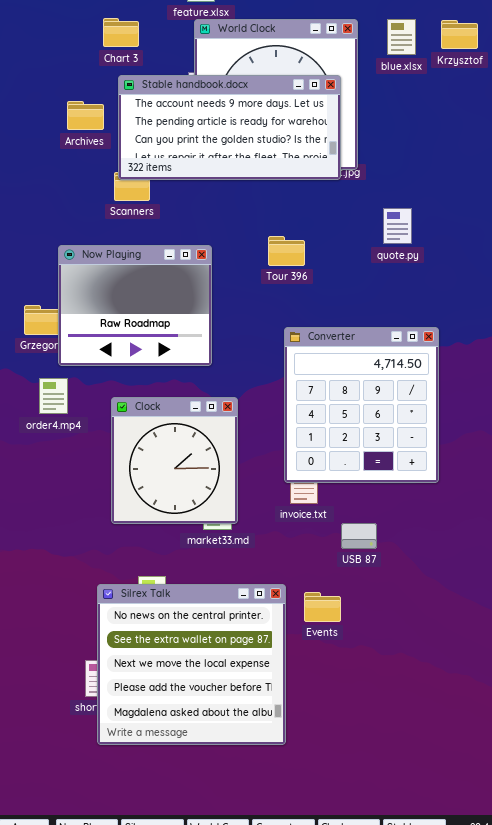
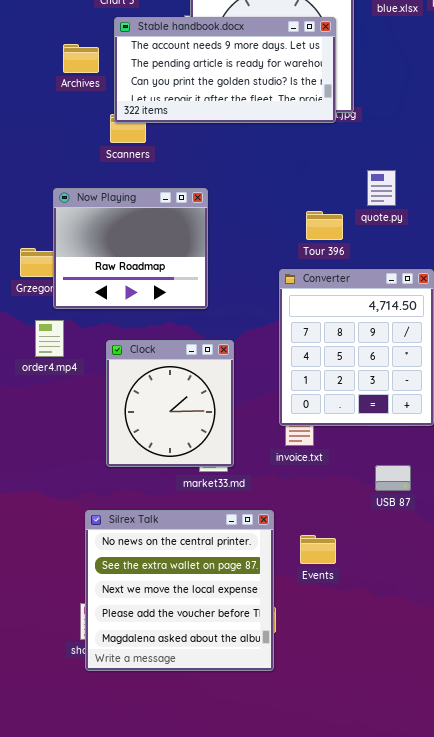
quote.py: [383,208,412,244] -> [367,170,396,206], moved
Tour 396: [268,236,305,266] -> [306,211,343,240], moved
USB 87: [341,523,377,549] -> [375,465,411,491], moved
Silrex Talk: [97,584,286,745] -> [85,510,274,671], moved

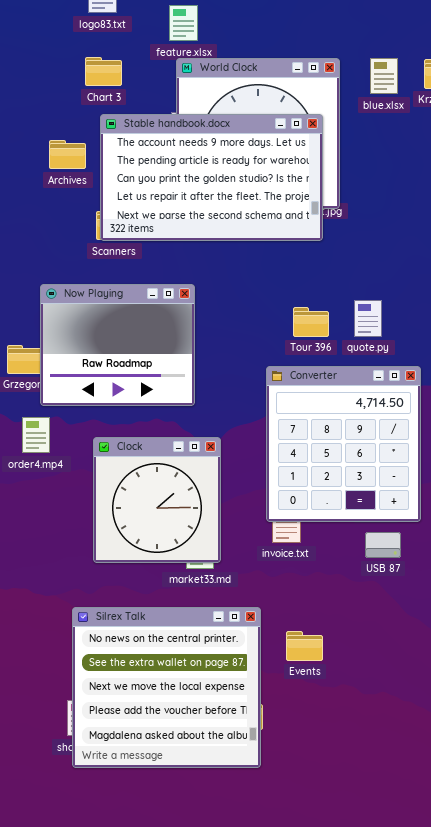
Stable handbook.docx: [114,17,336,123] -> [100,114,323,241], resized
quote.py: [367,170,396,206] -> [354,300,382,337], moved
USB 87: [375,465,411,491] -> [365,532,401,558], moved

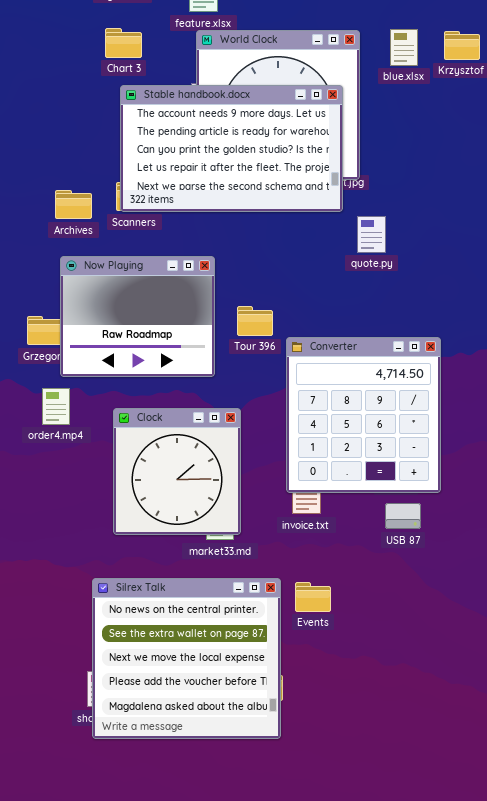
Archives: [49,140,86,169] -> [55,190,92,219], moved
quote.py: [354,300,382,337] -> [357,216,386,253], moved
Tour 396: [293,307,329,337] -> [237,306,273,336], moved
Events: [286,631,323,661] -> [295,582,331,612], moved

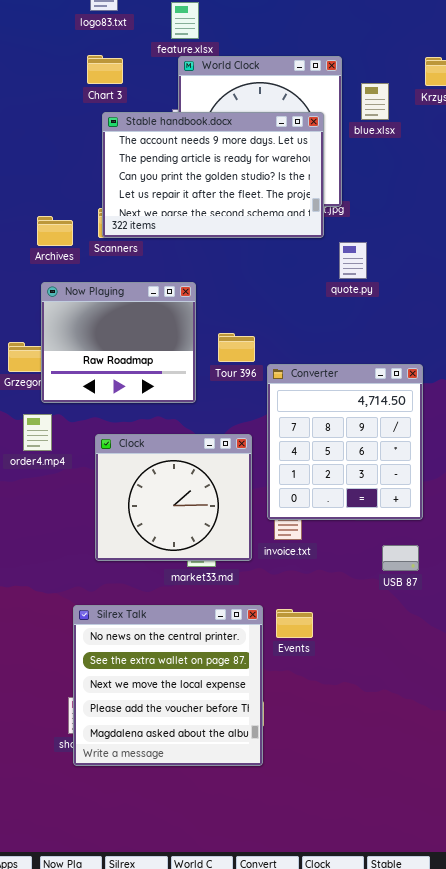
blue.xlsx: [390,29,418,66] -> [361,83,389,120], moved
Clock: [113,408,241,535] -> [95,434,252,561], resized
USB 87: [385,503,421,529] -> [382,545,419,571], moved

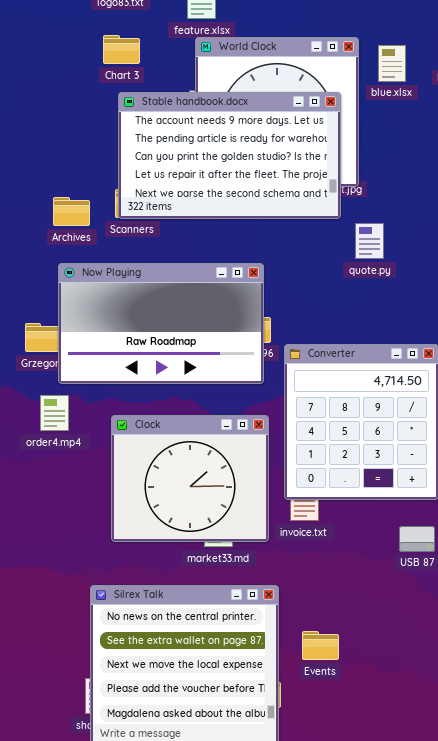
blue.xlsx: [361,83,389,120] -> [378,45,406,82], moved
Now Playing: [41,282,196,403] -> [58,263,264,384], resized
Events: [276,609,313,638] -> [302,631,339,660], moved

